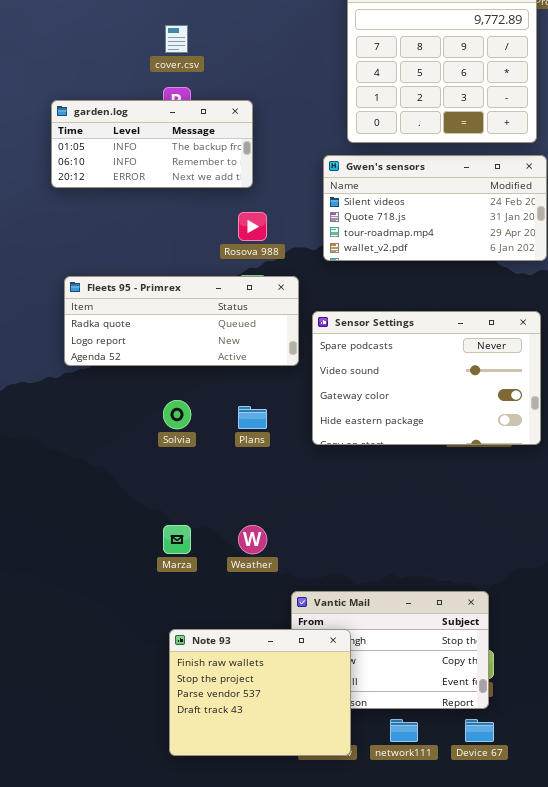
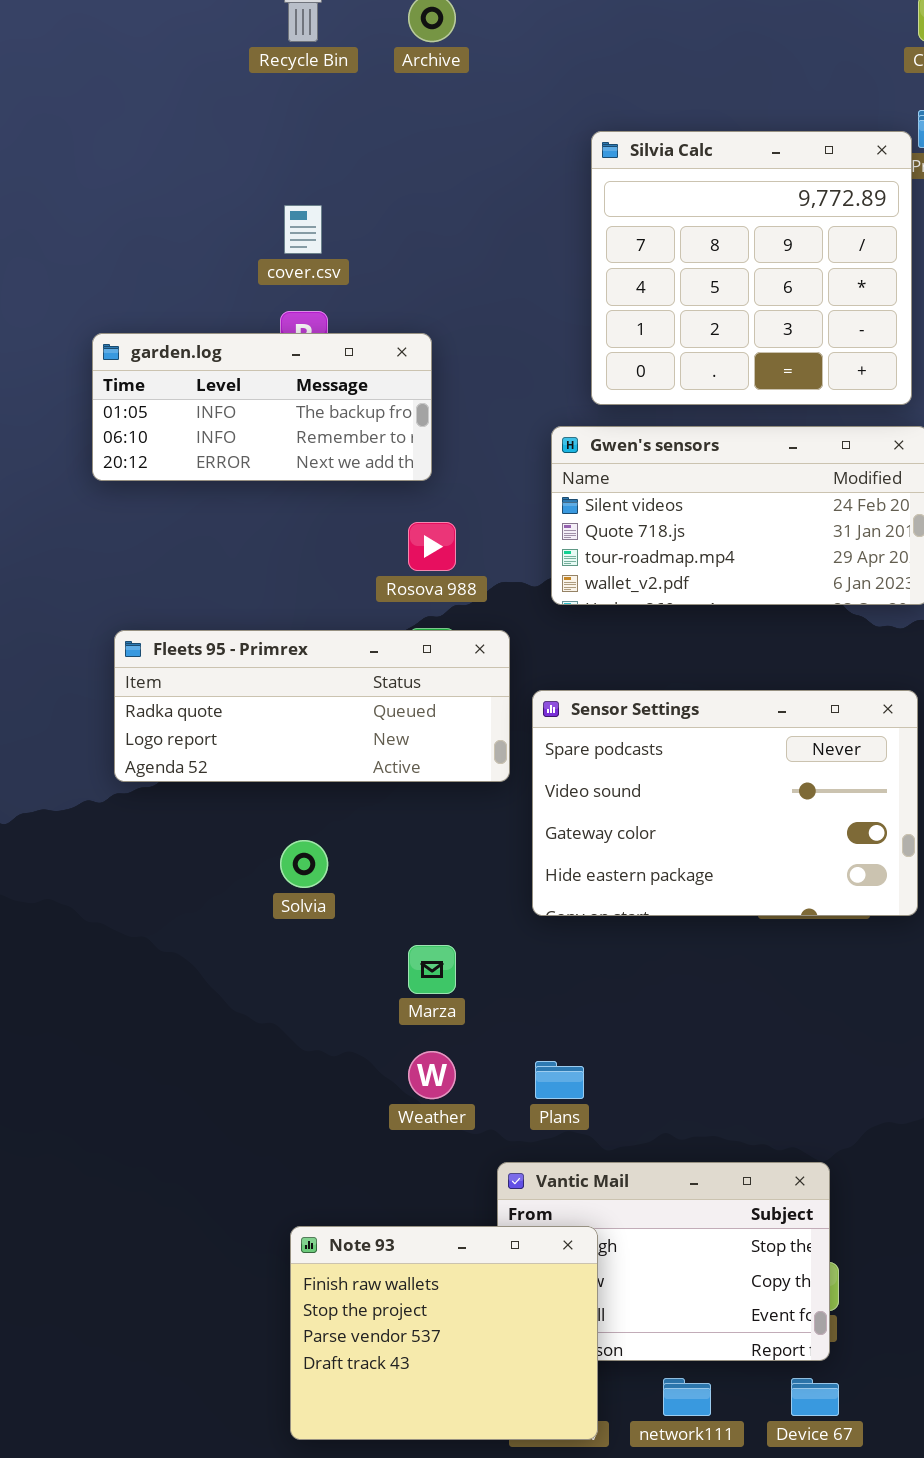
Plans: [238,406,267,429] -> [535,1061,584,1099], moved
Marza: [163,525,191,554] -> [408,945,456,994], moved

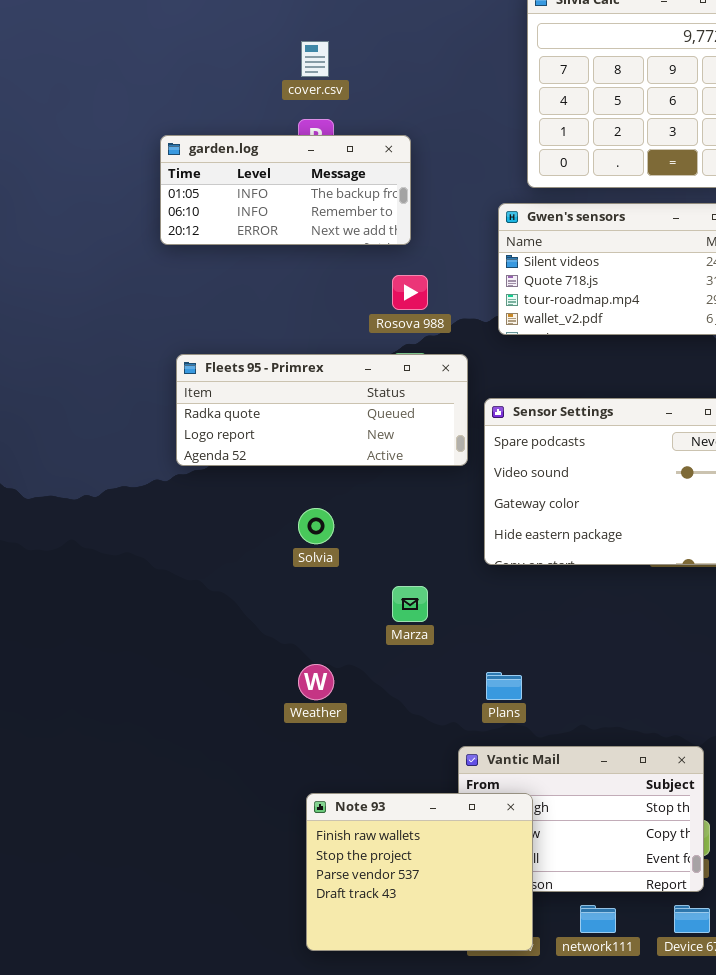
Weather: [408,1051,456,1099] -> [298,664,334,700], moved

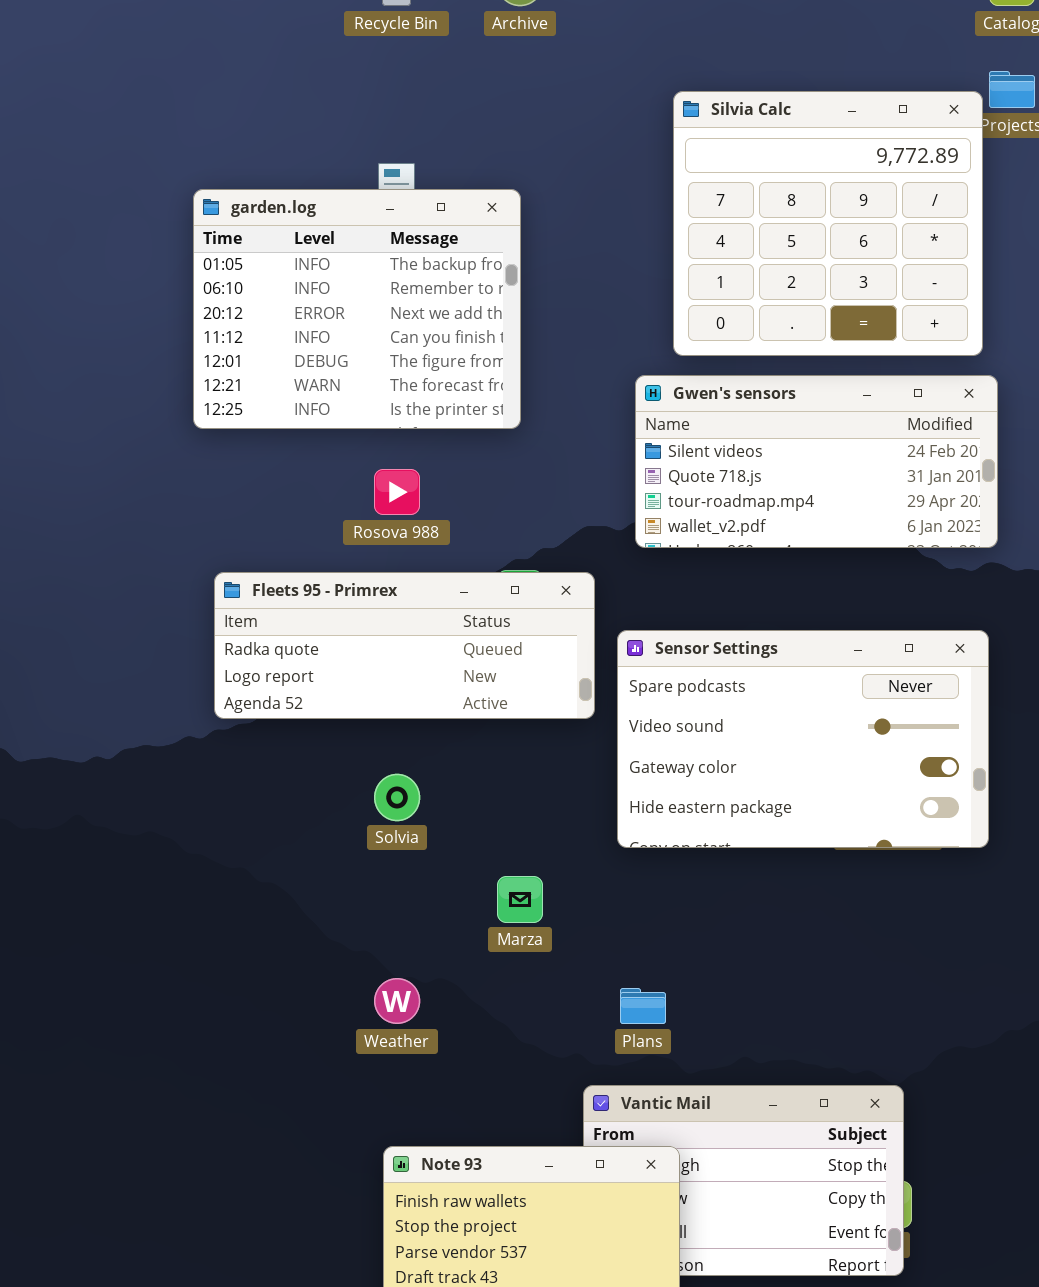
garden.log: [160,135,411,245] -> [193,189,521,429], resized
Rosova 988: [392,275,428,310] -> [374,469,420,515], moved

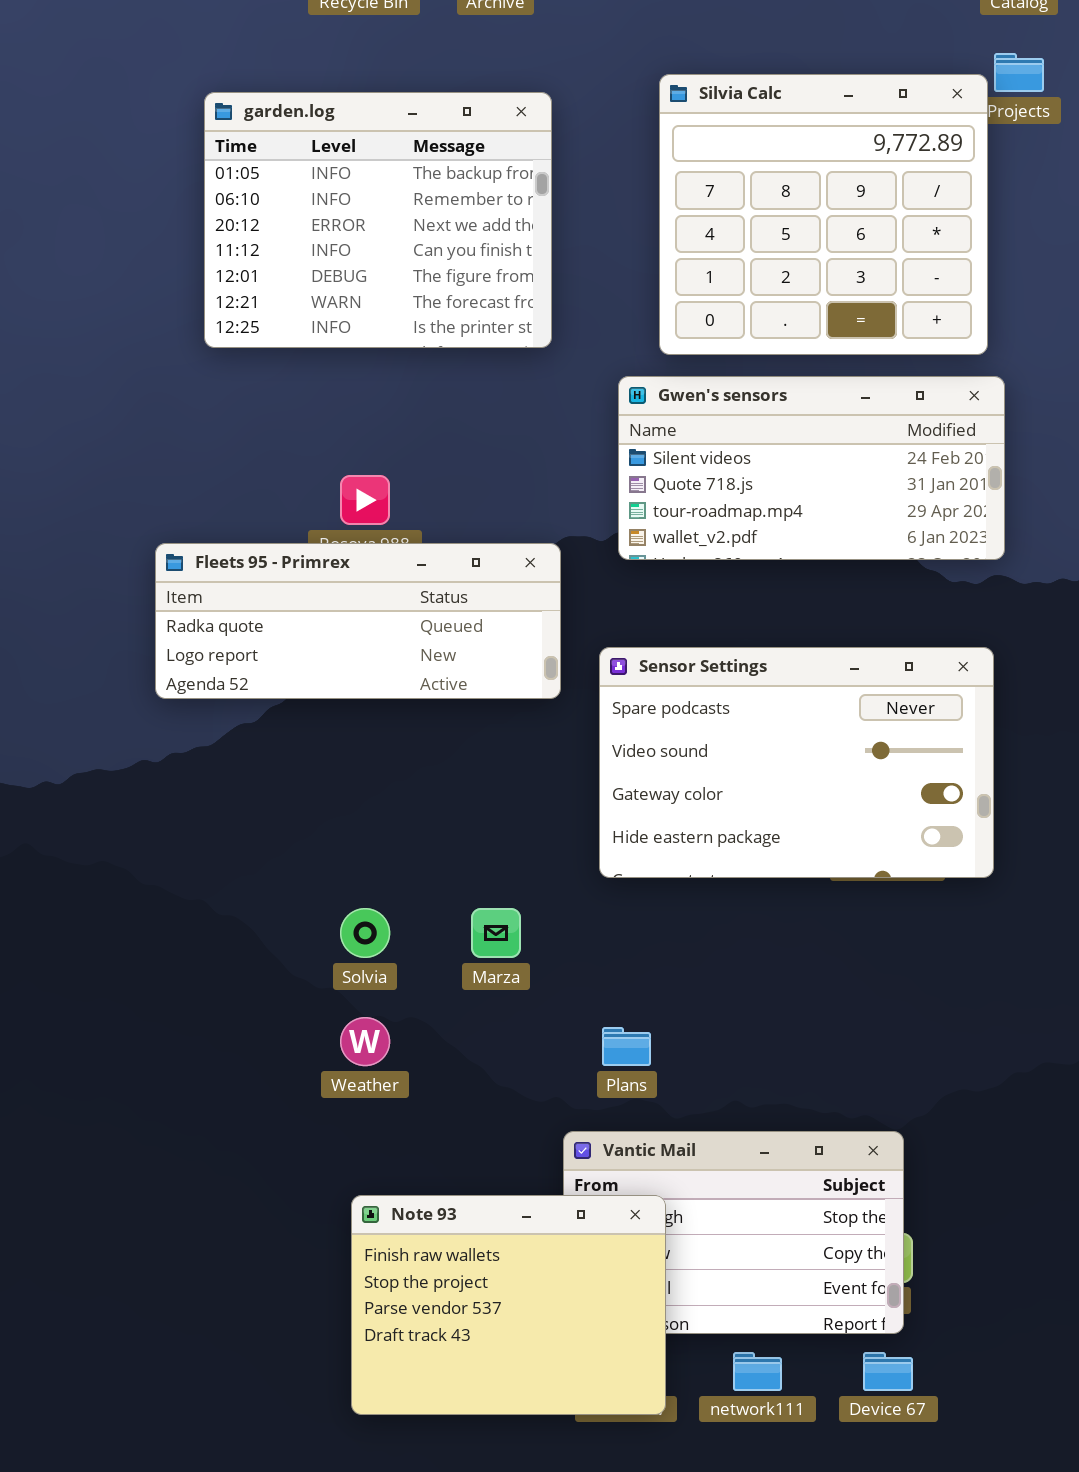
garden.log: [193,189,521,429] -> [204,92,552,348], moved
Fleets 95 - Primrex: [214,572,595,719] -> [155,543,561,699], moved
Solvia: [374,774,420,821] -> [340,908,390,958], moved

